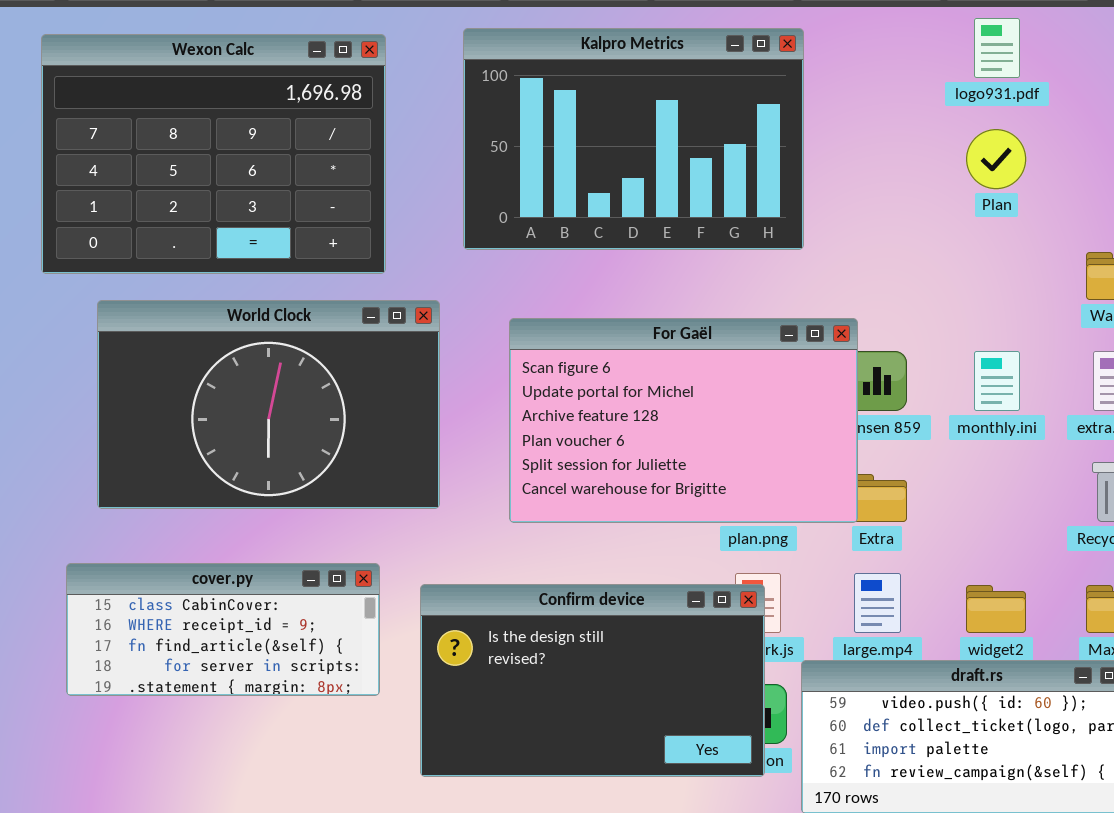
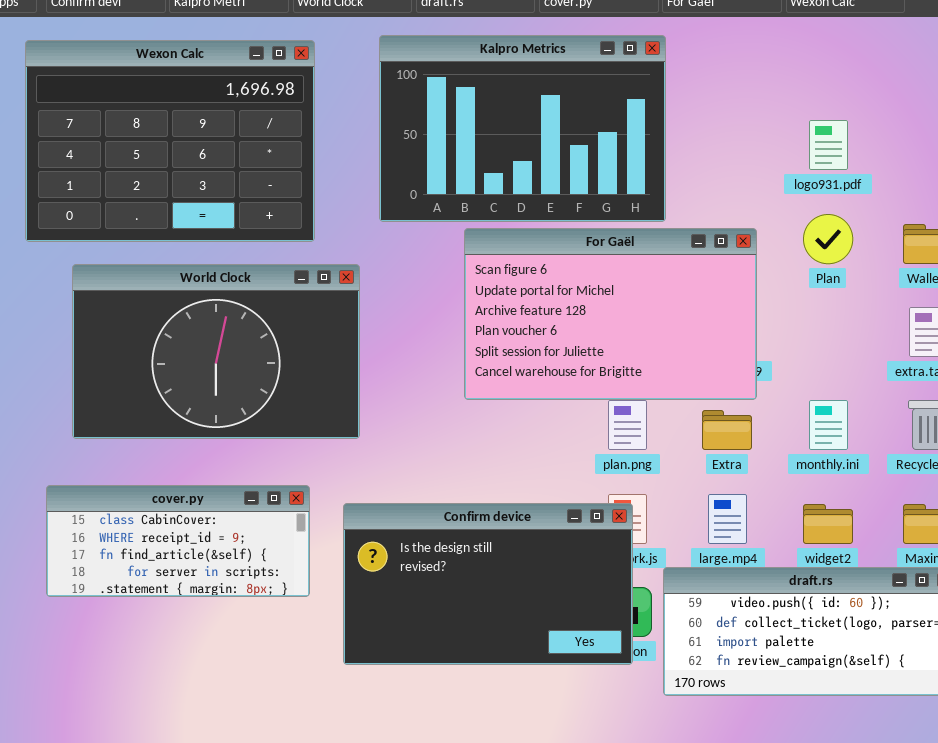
logo931.pdf: [974,18,1020,78] -> [809,120,848,170], moved
Plan: [966,129,1026,189] -> [803,214,853,264], moved
For Gaël: [509,318,858,523] -> [464,228,757,400], moved
monthly.ini: [974,351,1020,411] -> [809,400,848,450], moved

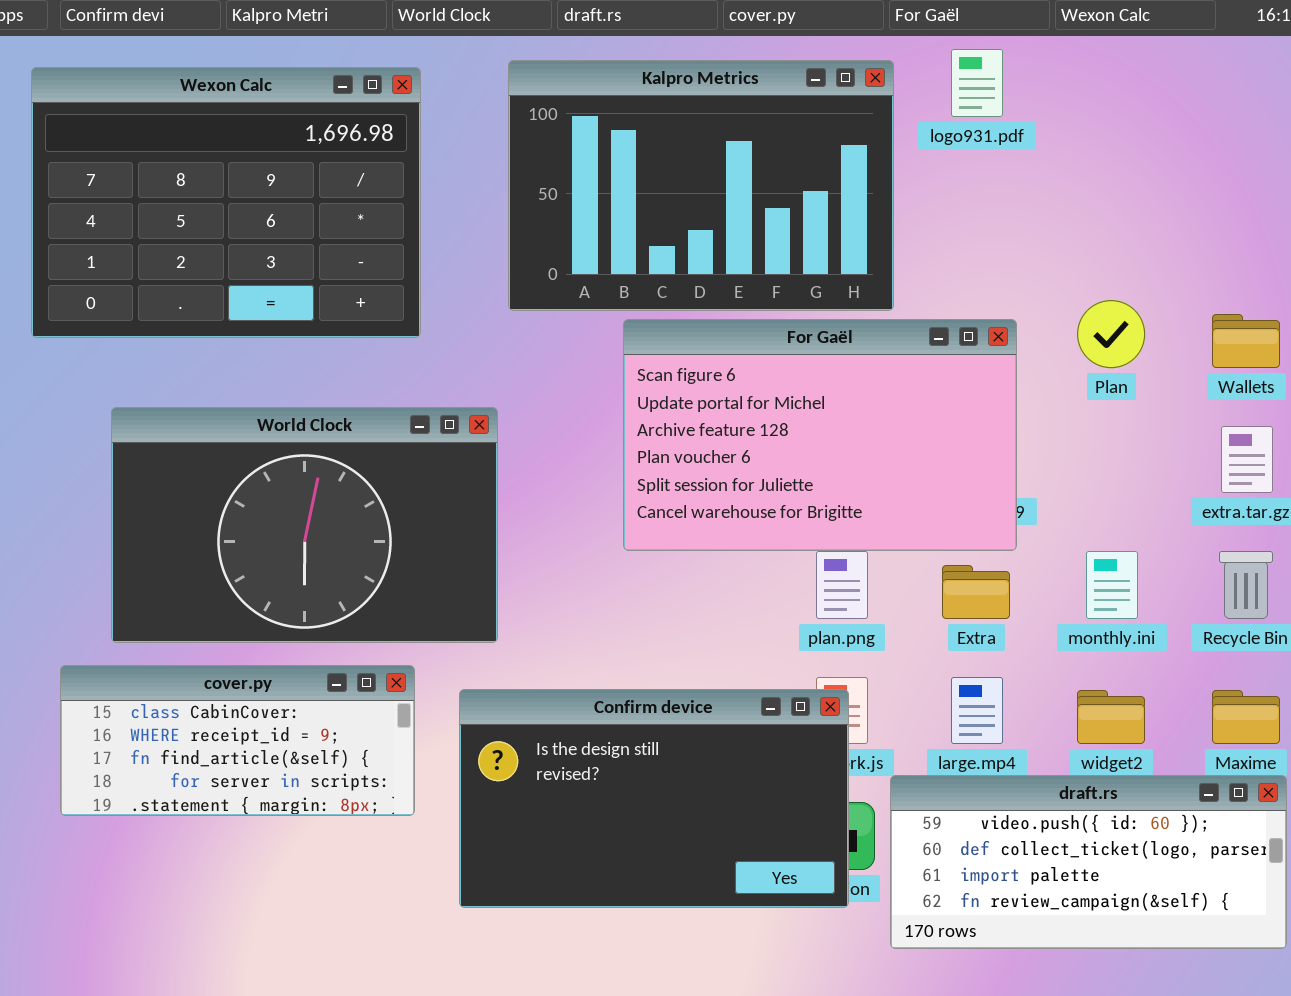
logo931.pdf: [809,120,848,170] -> [951,49,1003,117], moved
World Clock: [72,264,360,439] -> [111,407,498,643], moved

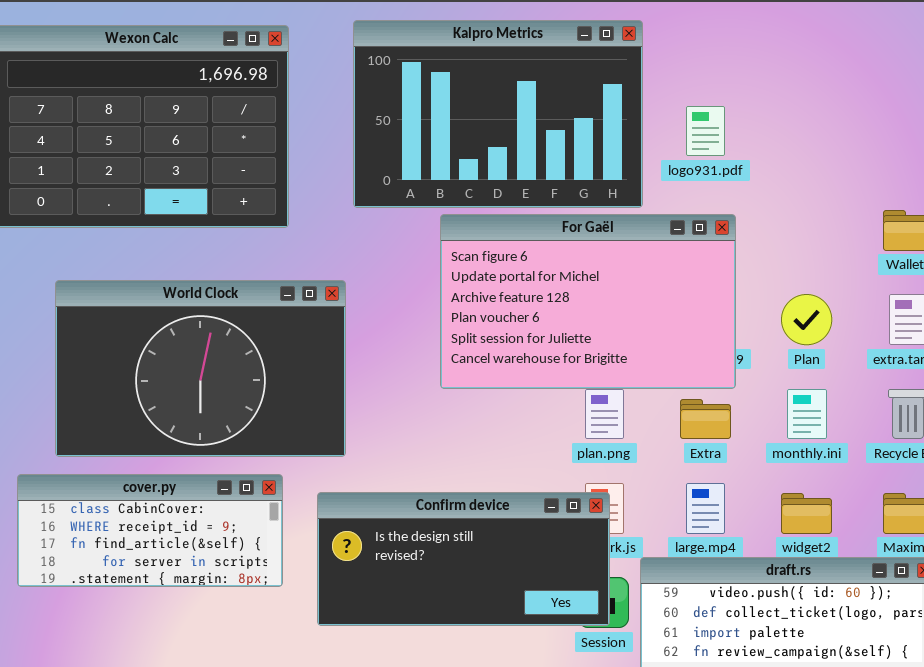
logo931.pdf: [951,49,1003,117] -> [686,106,725,156], moved
Plan: [1077,300,1145,368] -> [781,294,832,345], moved
Confirm device: [459,689,849,908] -> [317,492,610,626], resized

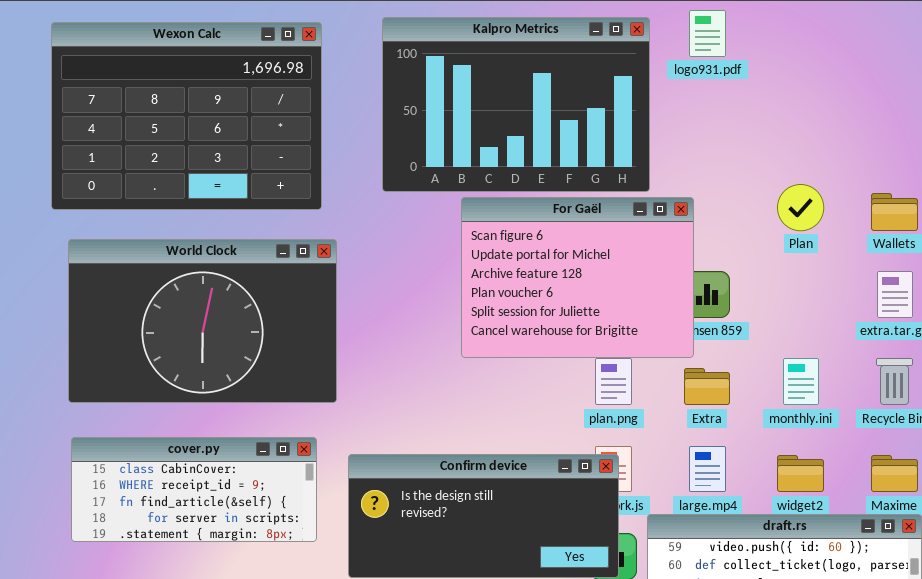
logo931.pdf: [686,106,725,156] -> [689,10,726,57], moved
For Gaël: [440,214,736,389] -> [461,197,694,358], resized
World Clock: [55,280,346,457] -> [68,239,337,403], moved
Plan: [781,294,832,345] -> [777,184,824,231], moved

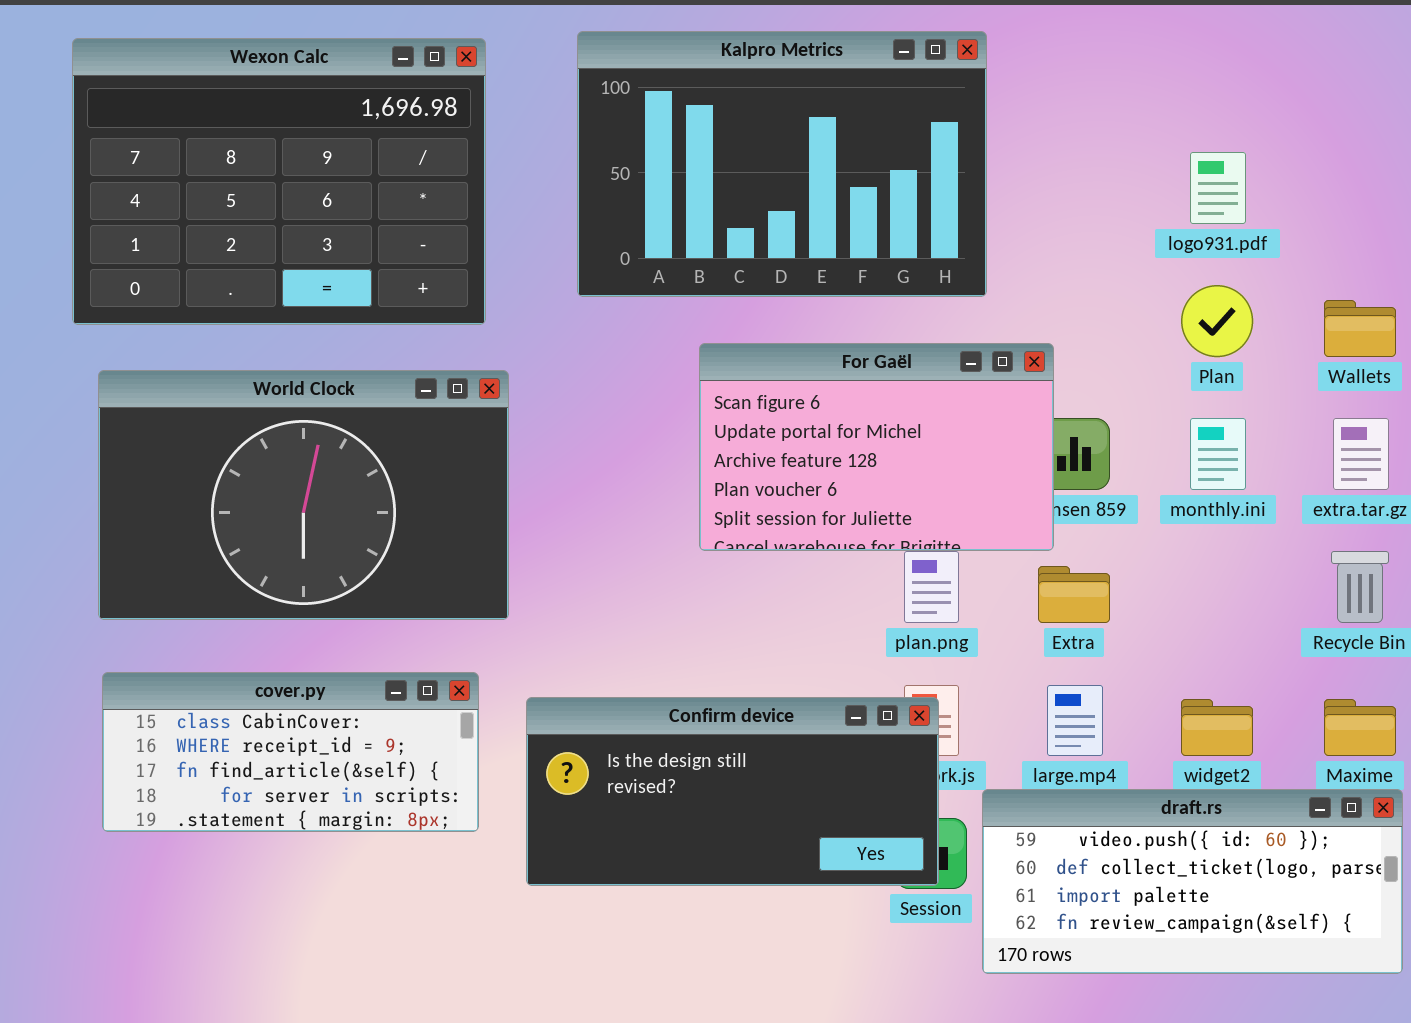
logo931.pdf: [689,10,726,57] -> [1190,152,1246,224], moved
For Gaël: [461,197,694,358] -> [699,343,1054,551], resized
monthly.ini: [783,358,819,405] -> [1190,418,1246,490], moved

